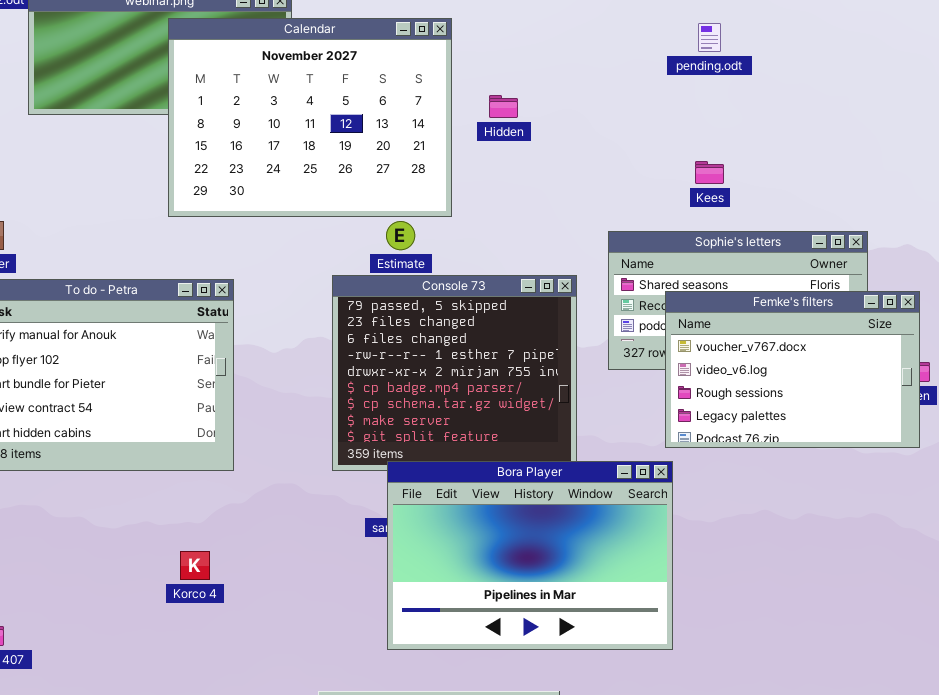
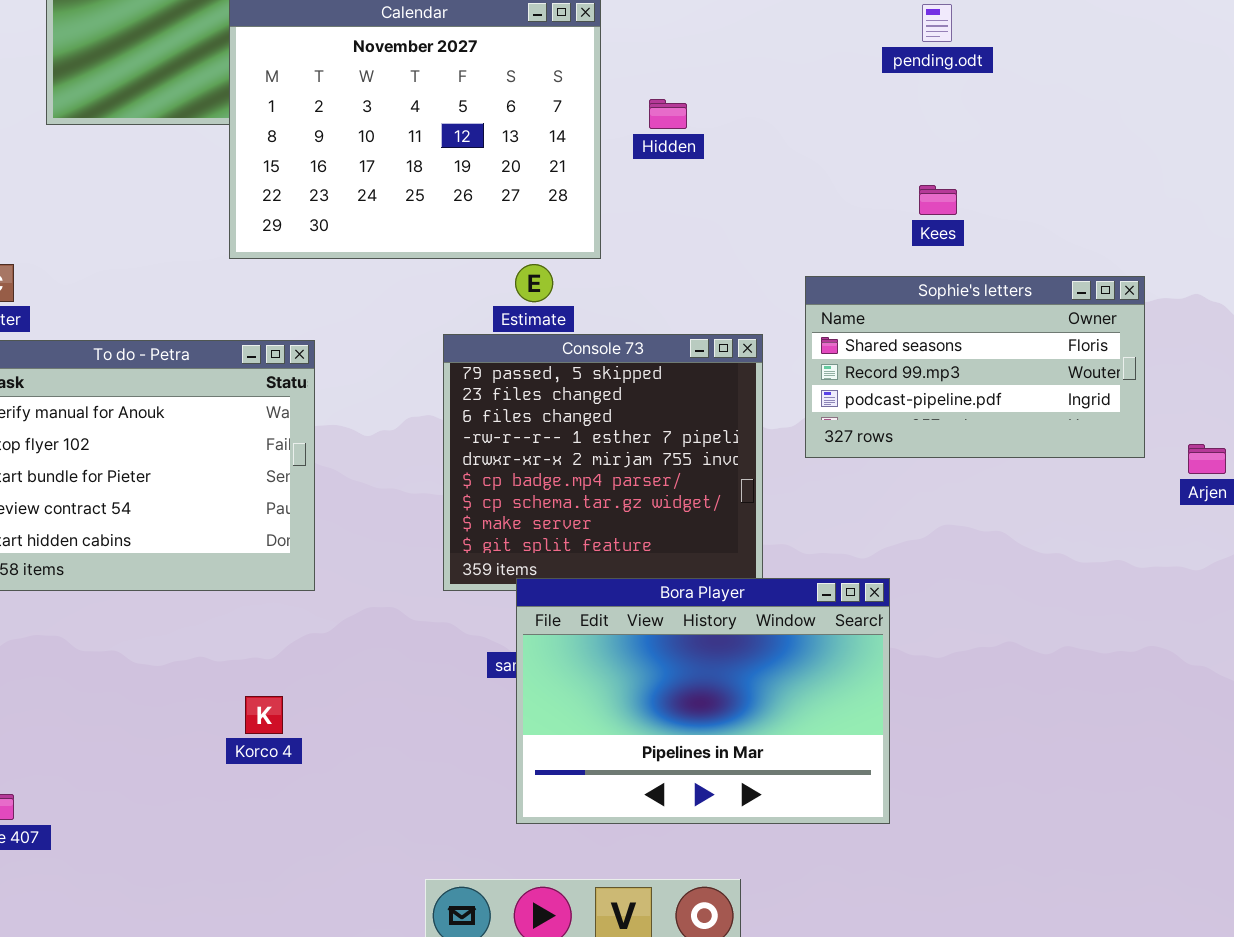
Femke's filters: [665,291,920,448] -> none, closed

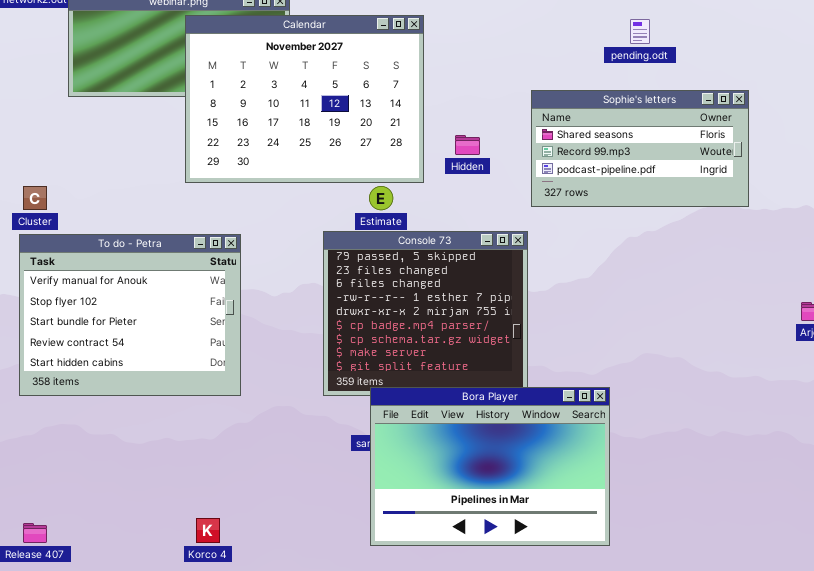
Hidden: [649,99,687,129] -> [455,135,480,155], moved
Sophie's letters: [805,276,1145,458] -> [531,90,749,207], moved
Korco 4: [245,696,283,734] -> [196,518,220,543], moved

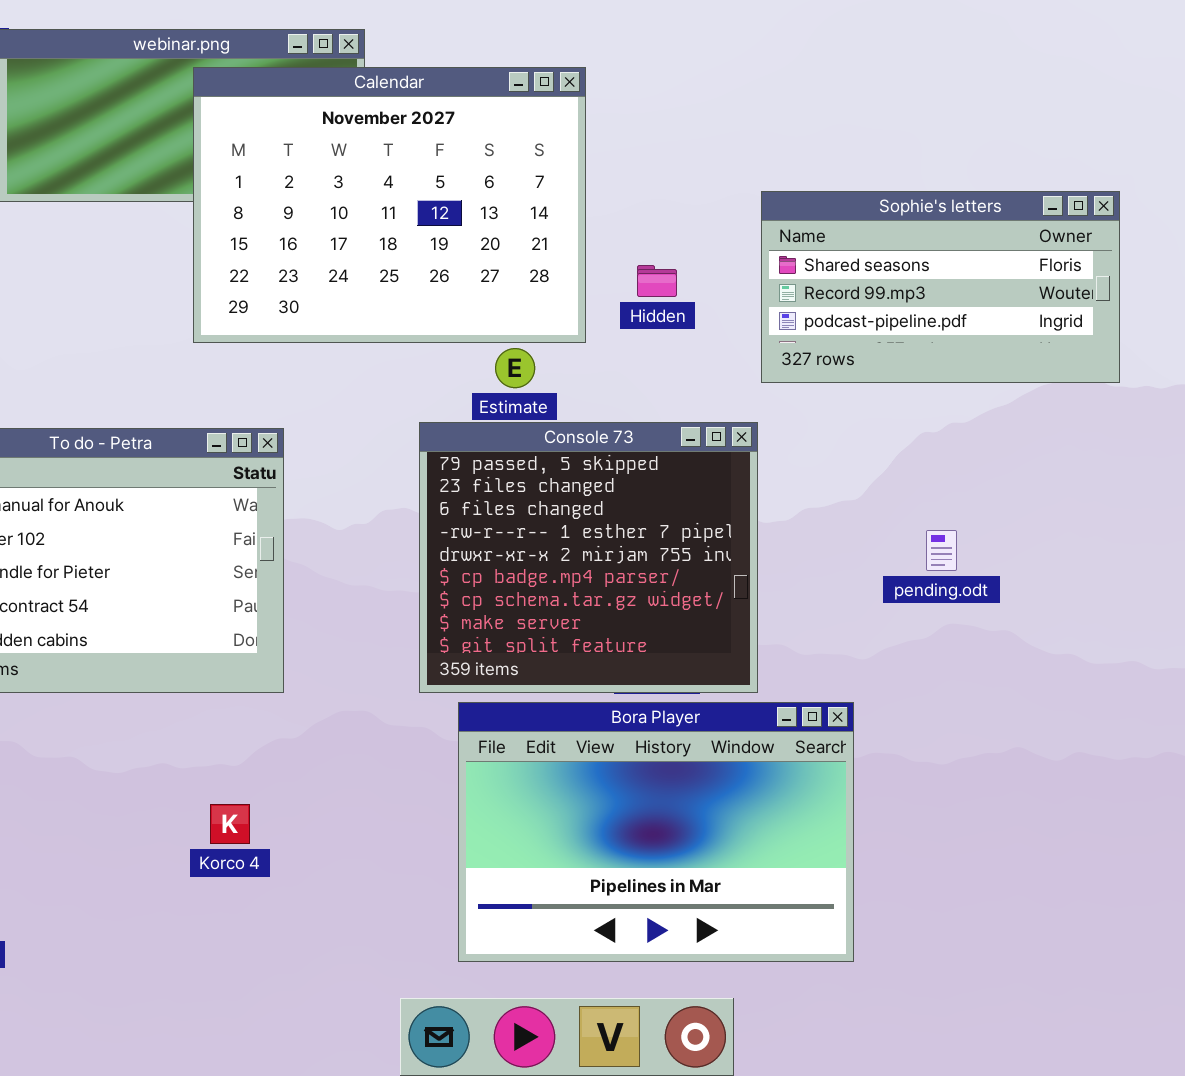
pending.odt: [630,19,650,44] -> [926,530,957,571], moved
Bora Player: [370,387,610,546] -> [458,702,854,962], moved
Korco 4: [196,518,220,543] -> [210,804,250,844], moved

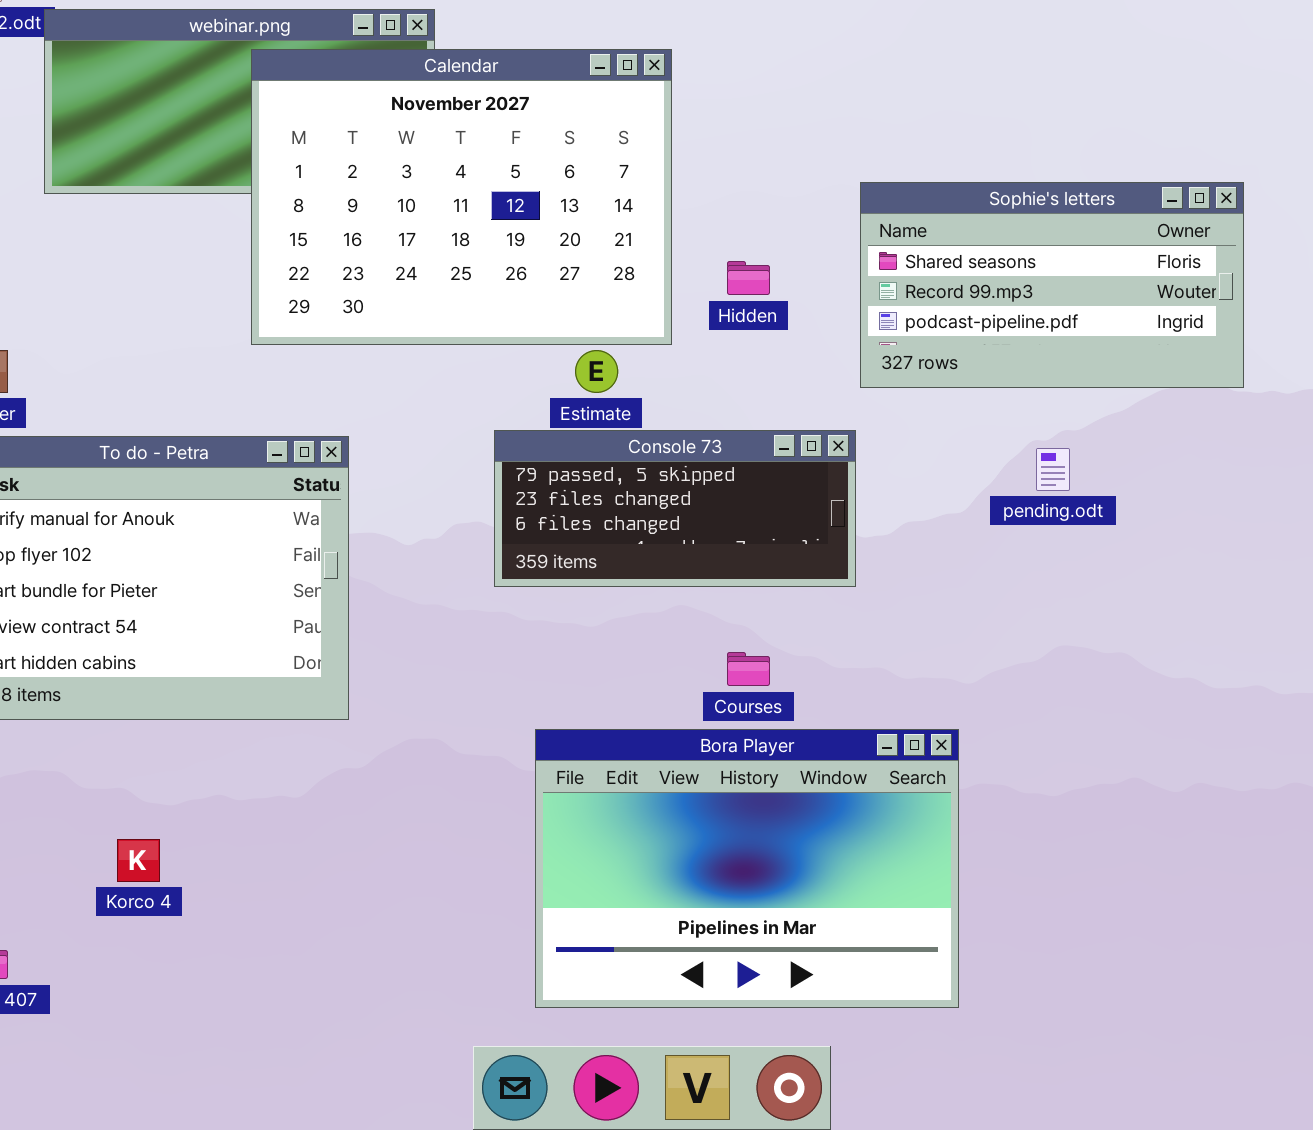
Console 73: [419,422,758,693] -> [494,430,856,587], resized
pending.odt: [926,530,957,571] -> [1036,448,1070,491], moved
Korco 4: [210,804,250,844] -> [117,839,160,882], moved

